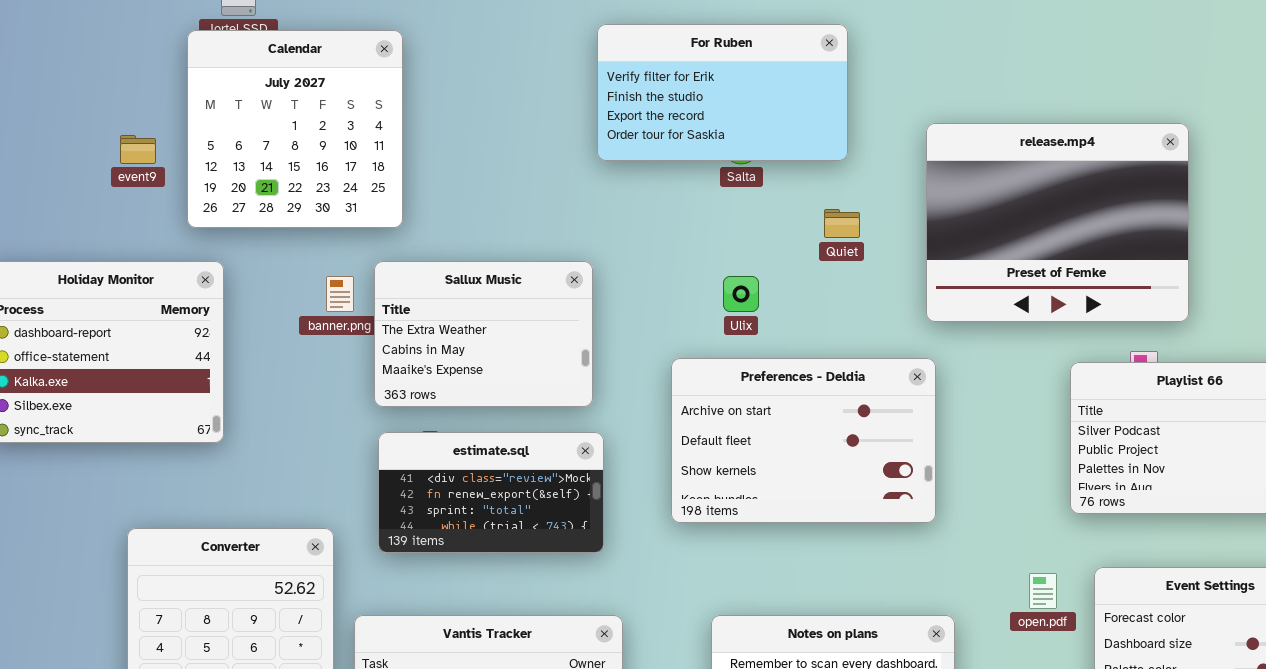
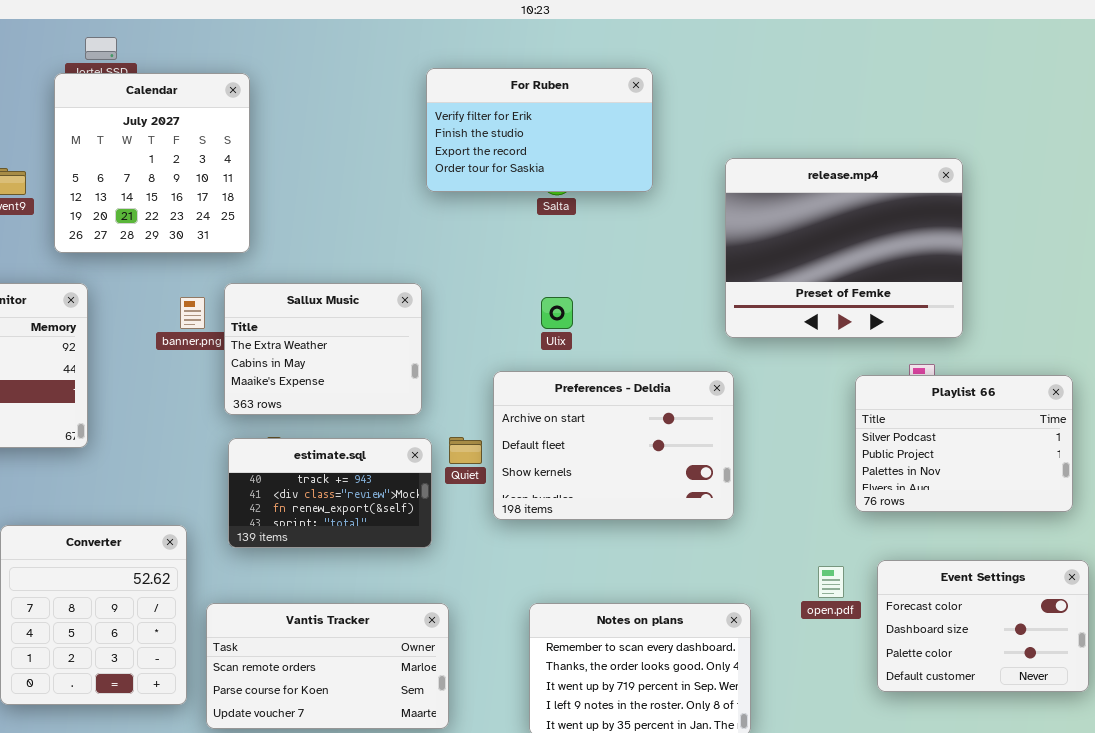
Quiet: [824,209,860,238] -> [449,437,482,464], moved
estimate.sql: [378,432,604,553] -> [228,438,432,548], scrolled up 1 row

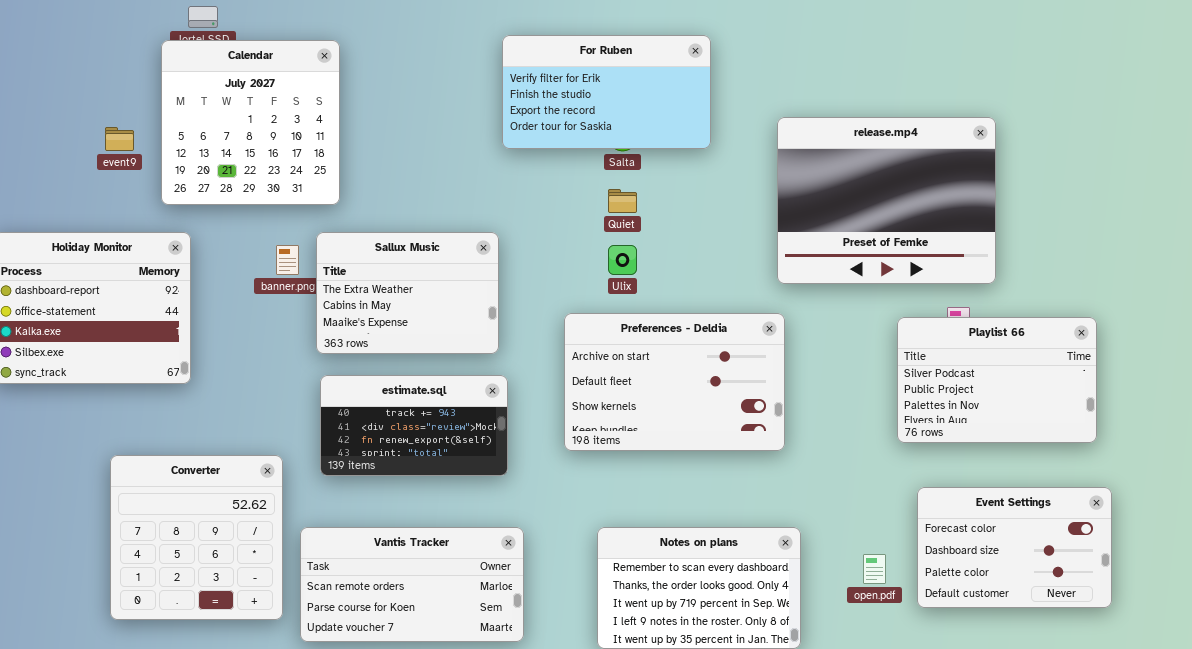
Quiet: [449,437,482,464] -> [608,189,637,213], moved
open.pdf: [818,566,844,598] -> [863,554,886,584], moved

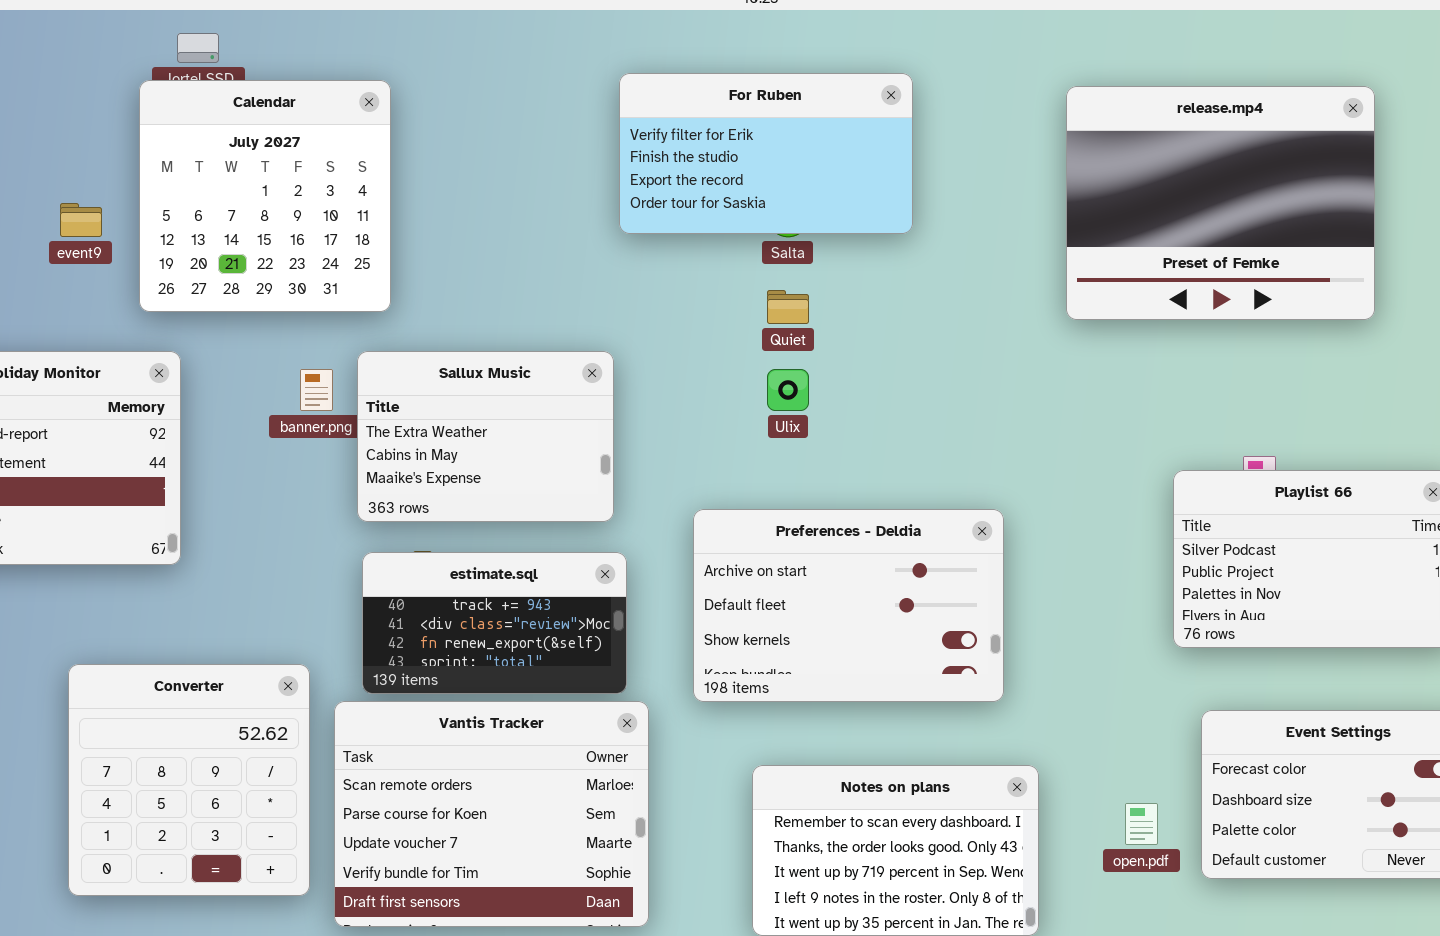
release.mp4: [777,117,996,284] -> [1066,86,1375,320], moved
Preferences - Deldia: [564,313,785,451] -> [693,509,1004,702], moved
Vantis Tracker: [300,527,524,642] -> [334,701,649,927], resized

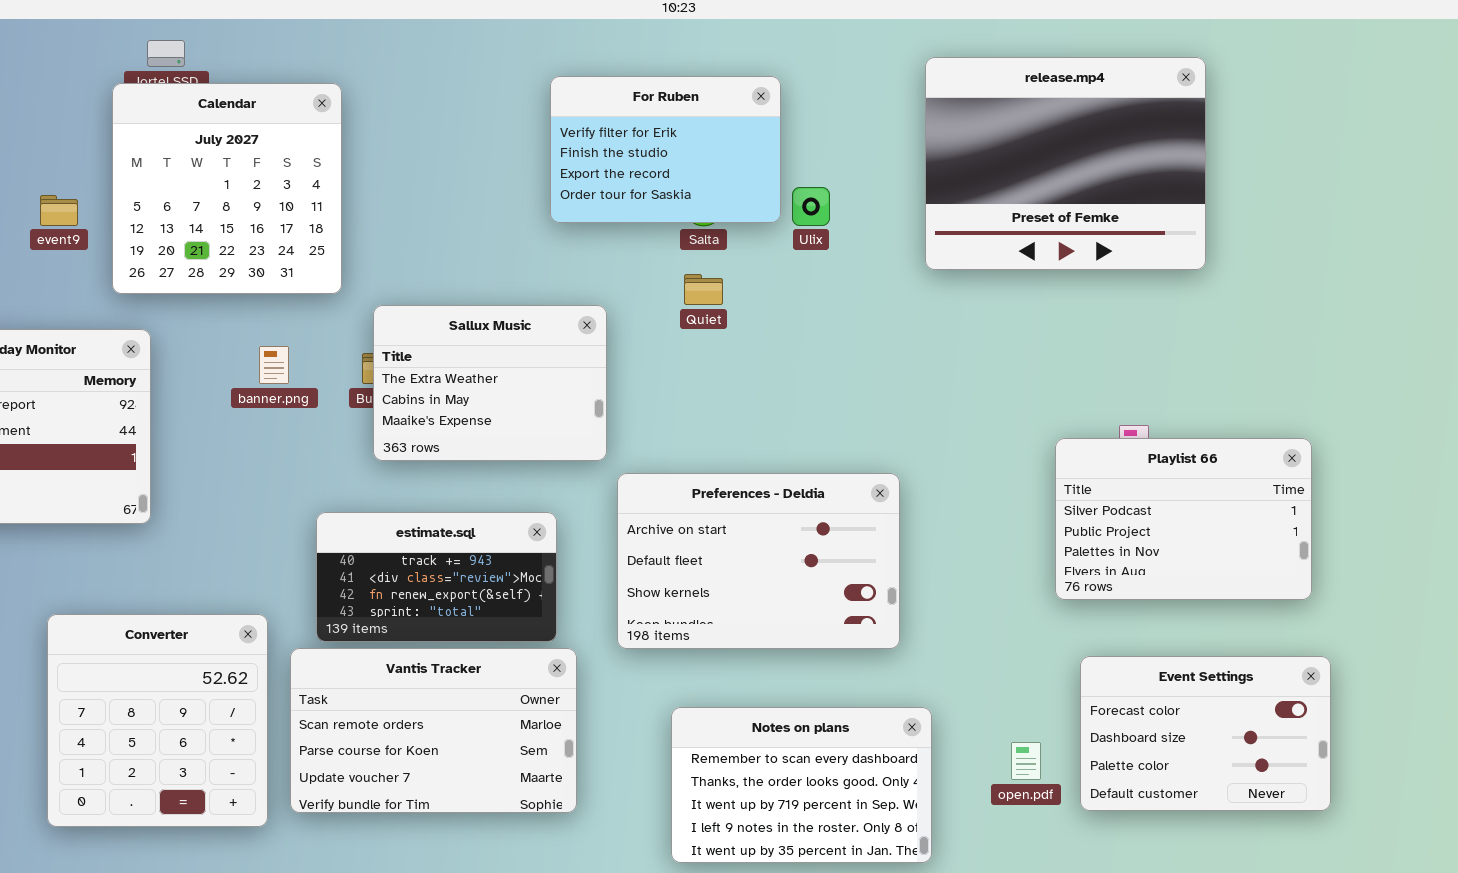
For Ruben: [619,73,913,234] -> [550,76,781,223], resized
release.mp4: [1066,86,1375,320] -> [925,57,1206,270], moved
Sallux Music: [357,351,614,522] -> [373,305,607,461], moved
Ulix: [767,369,809,411] -> [792,187,830,226], moved
Vantis Tracker: [334,701,649,927] -> [290,648,577,813], resized

